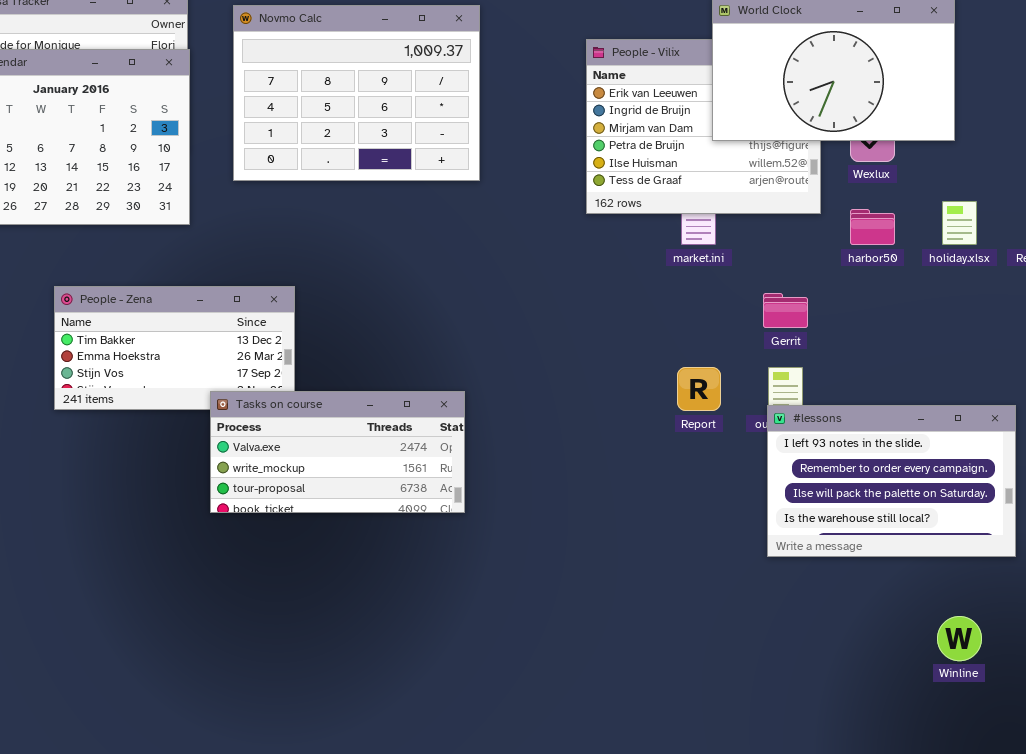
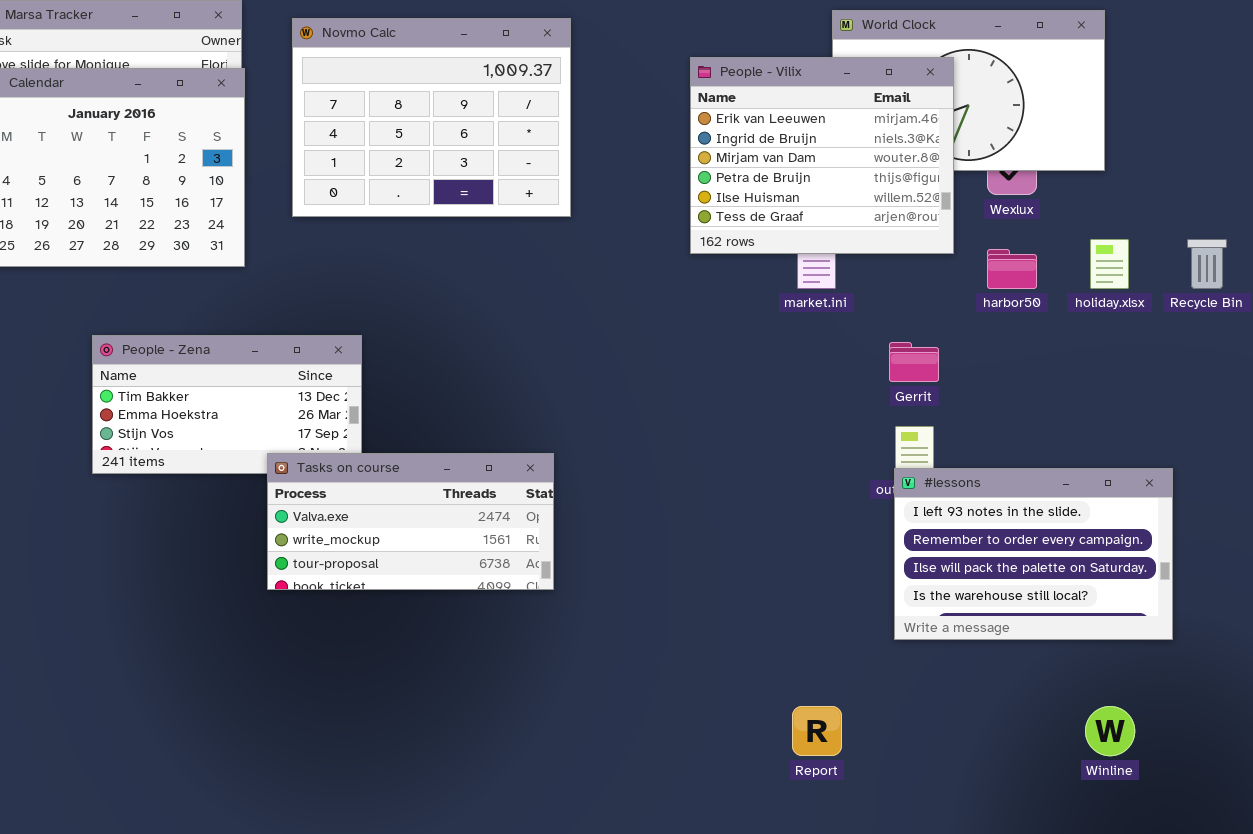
People - Vilix: [586,39,821,214] -> [690,57,954,254], raised
Report: [677,367,721,411] -> [792,706,842,756], moved

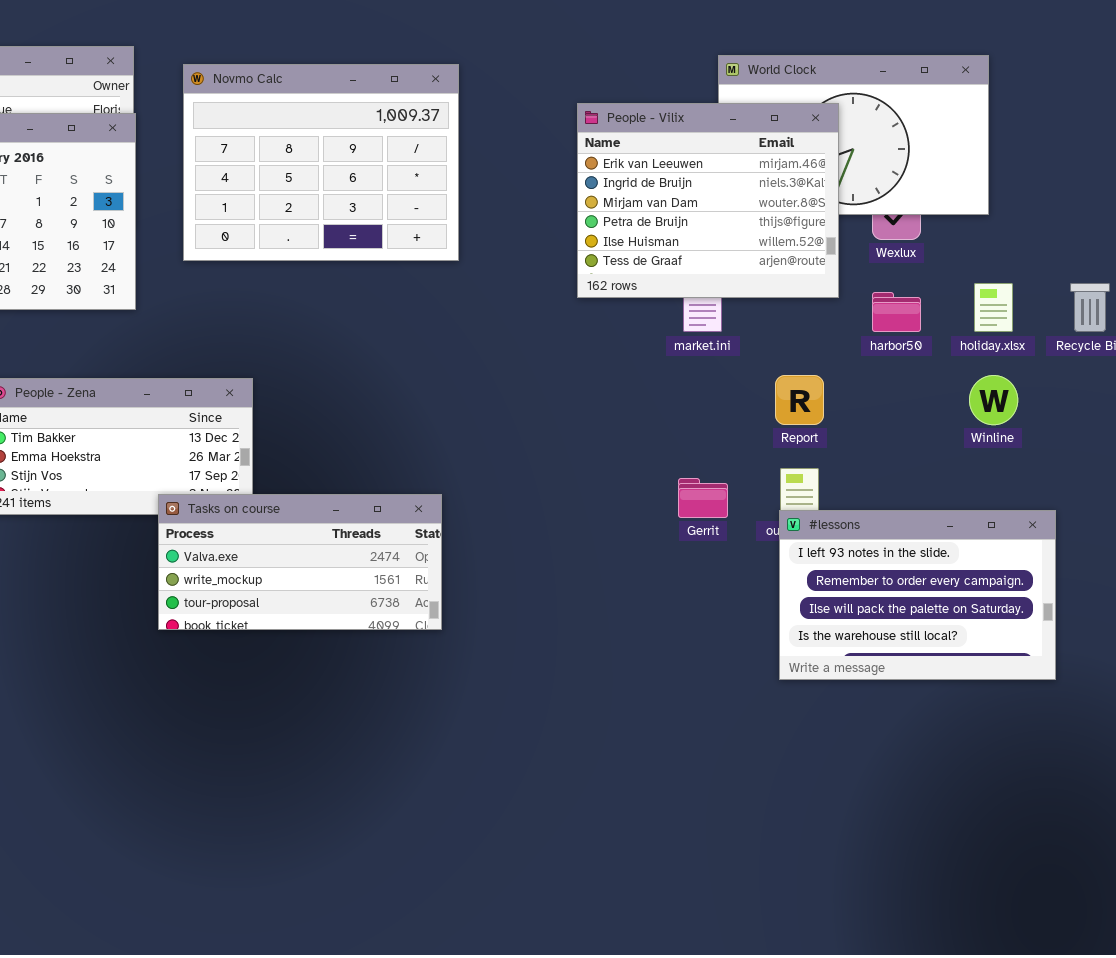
Gerrit: [889,342,939,382] -> [678,478,728,518], moved
Report: [792,706,842,756] -> [775,375,824,425], moved
Winline: [1085,706,1135,756] -> [969,375,1018,425], moved

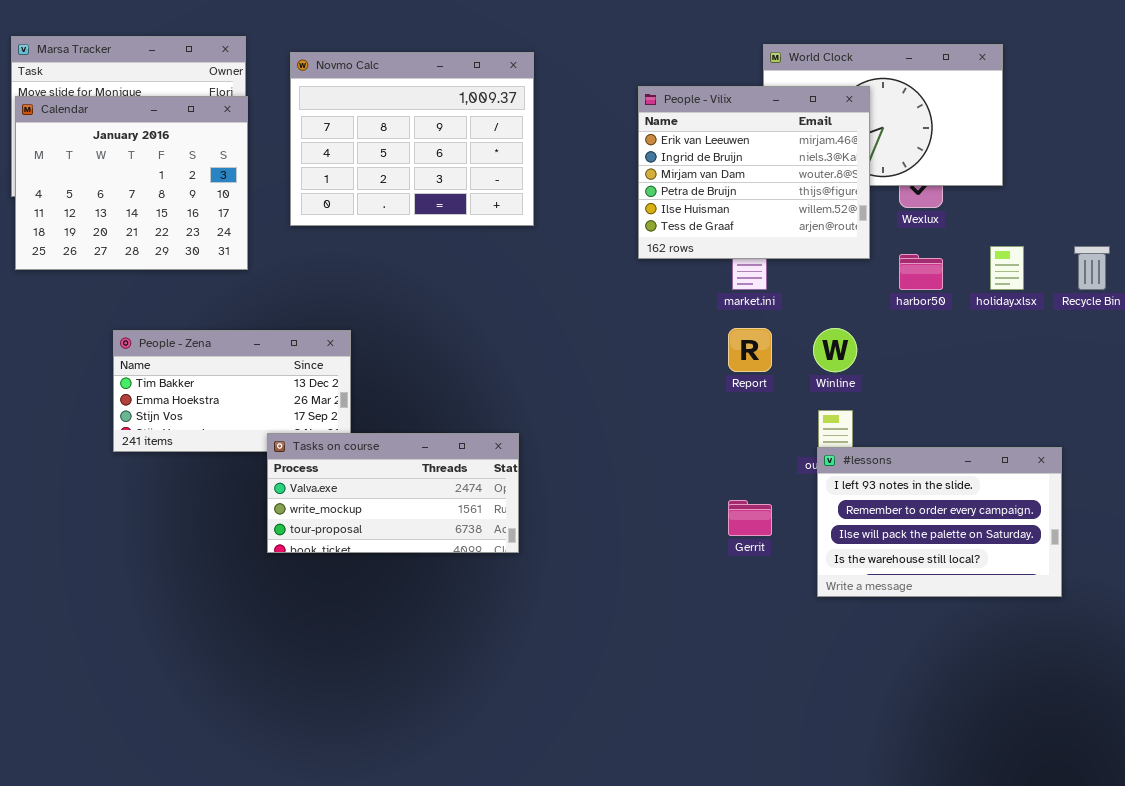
Report: [775,375,824,425] -> [728,328,772,372], moved
Winline: [969,375,1018,425] -> [813,328,857,372], moved
Gerrit: [678,478,728,518] -> [728,500,772,536], moved

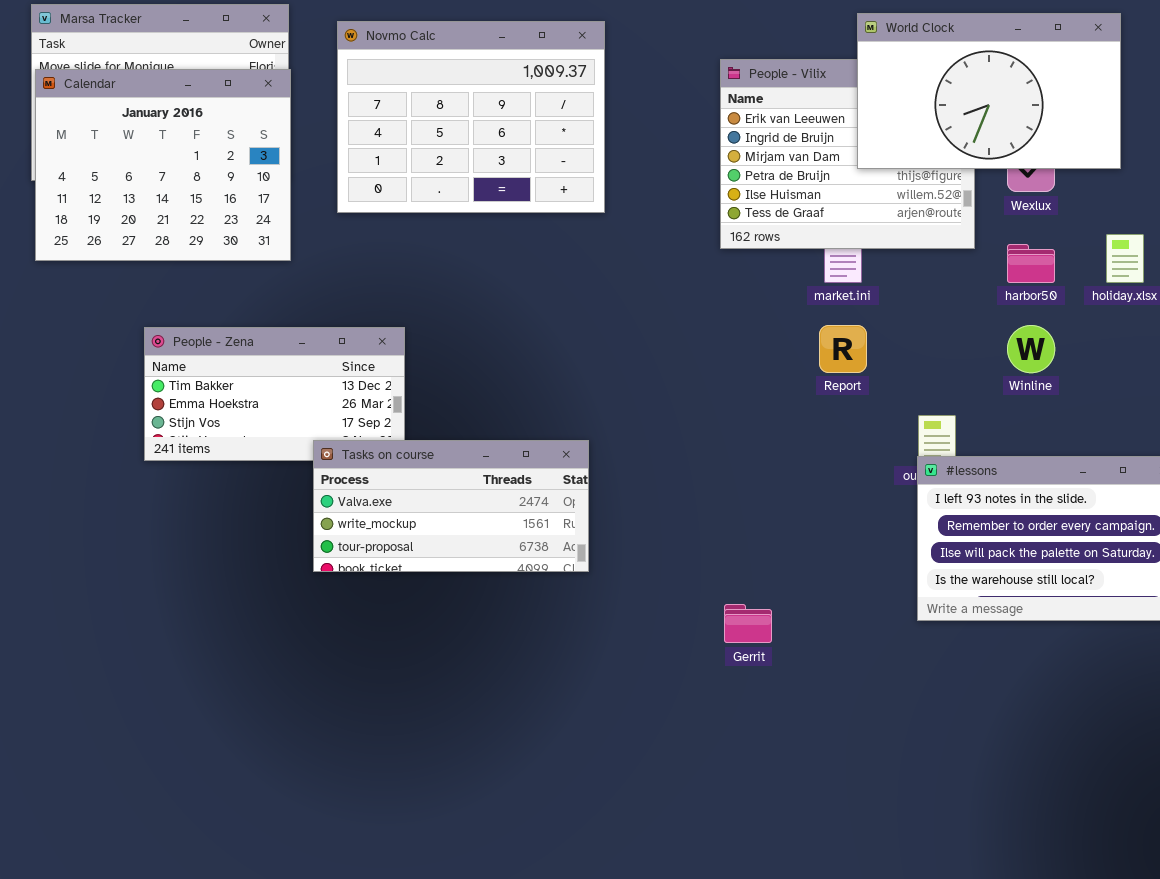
World Clock: [763,44,1003,186] -> [857,13,1121,169], raised
Winline: [813,328,857,372] -> [1007,325,1055,373], moved
Gerrit: [728,500,772,536] -> [724,604,772,643], moved

